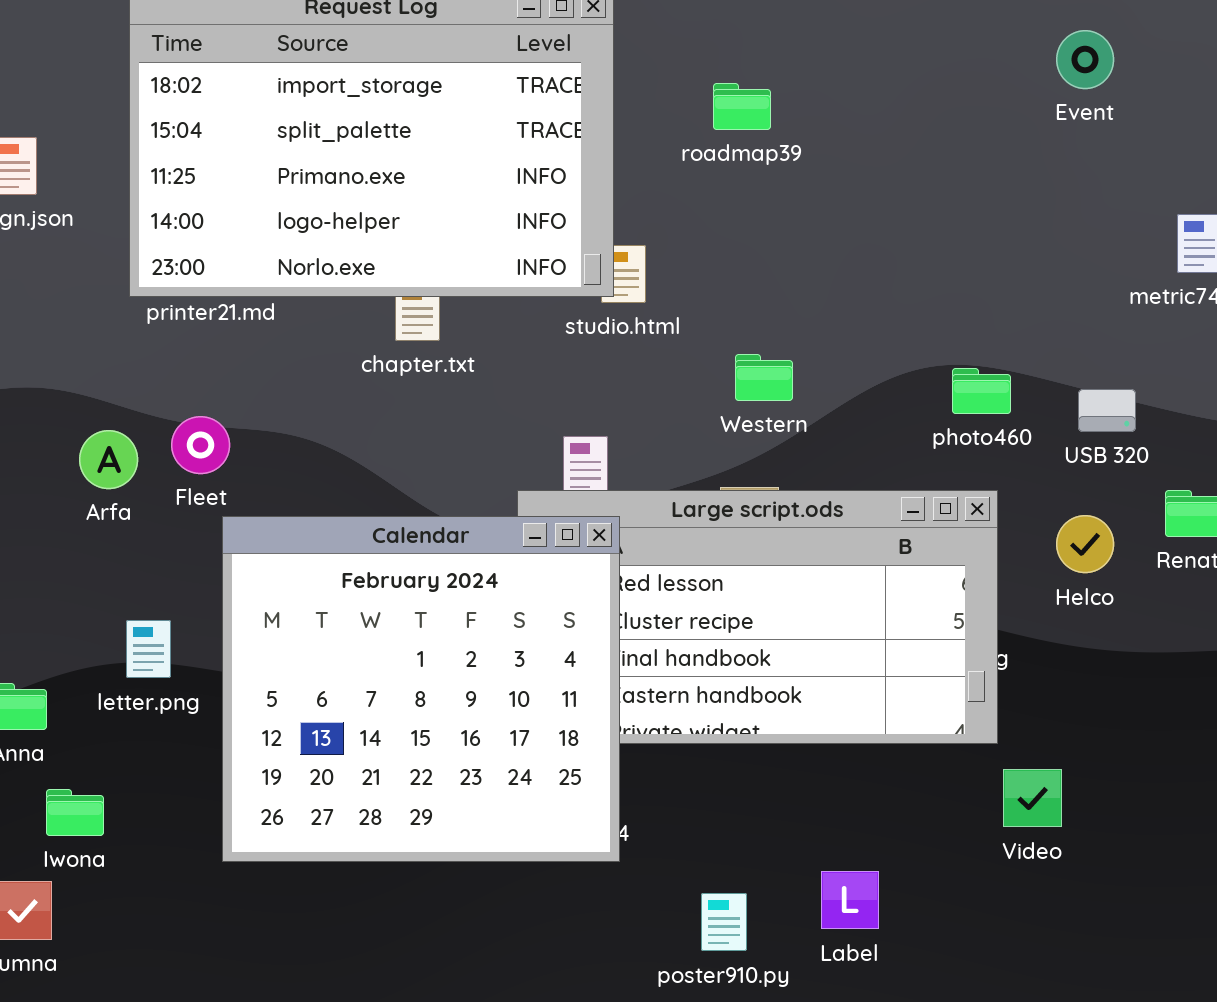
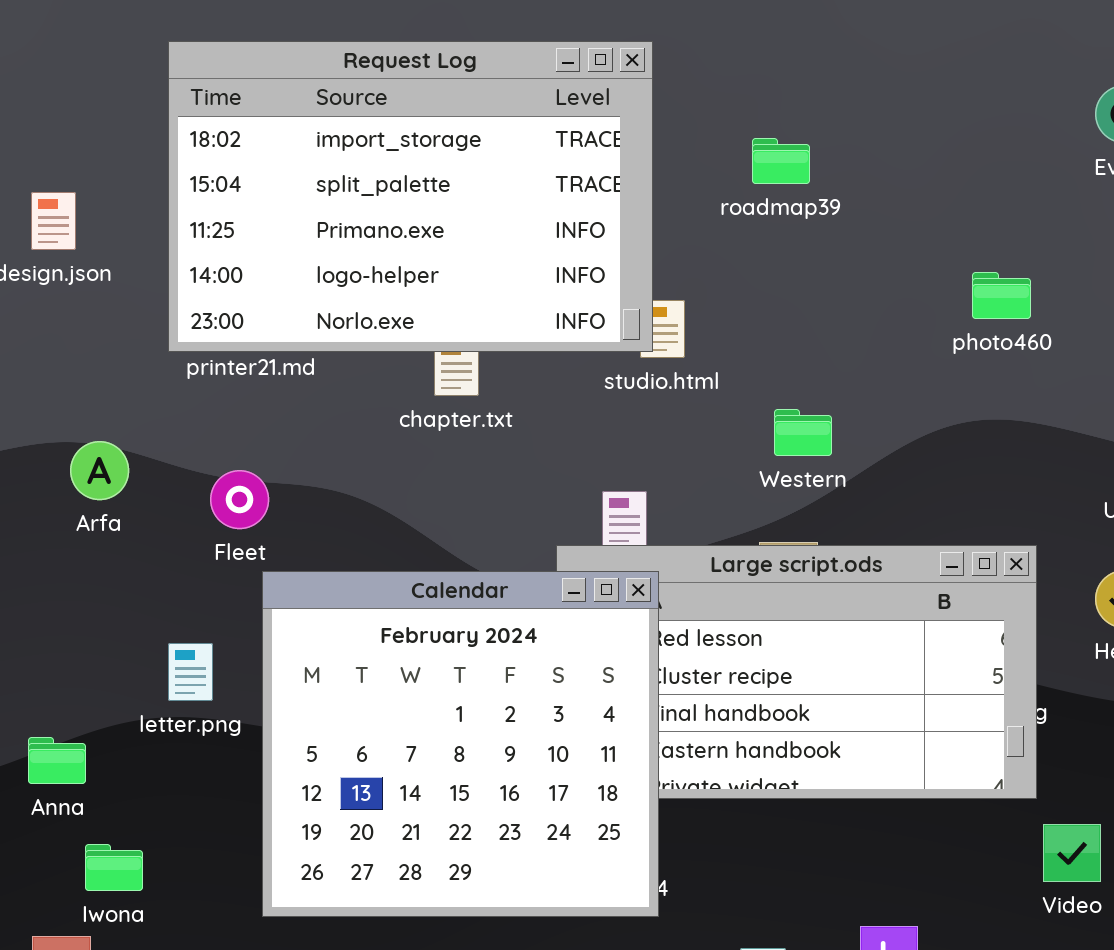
photo460: [952,368,1011,414] -> [972,272,1031,319], moved
Arfa: [79,430,138,489] -> [70,441,129,500], moved
letter.png: [126,620,171,678] -> [168,643,213,701], moved

